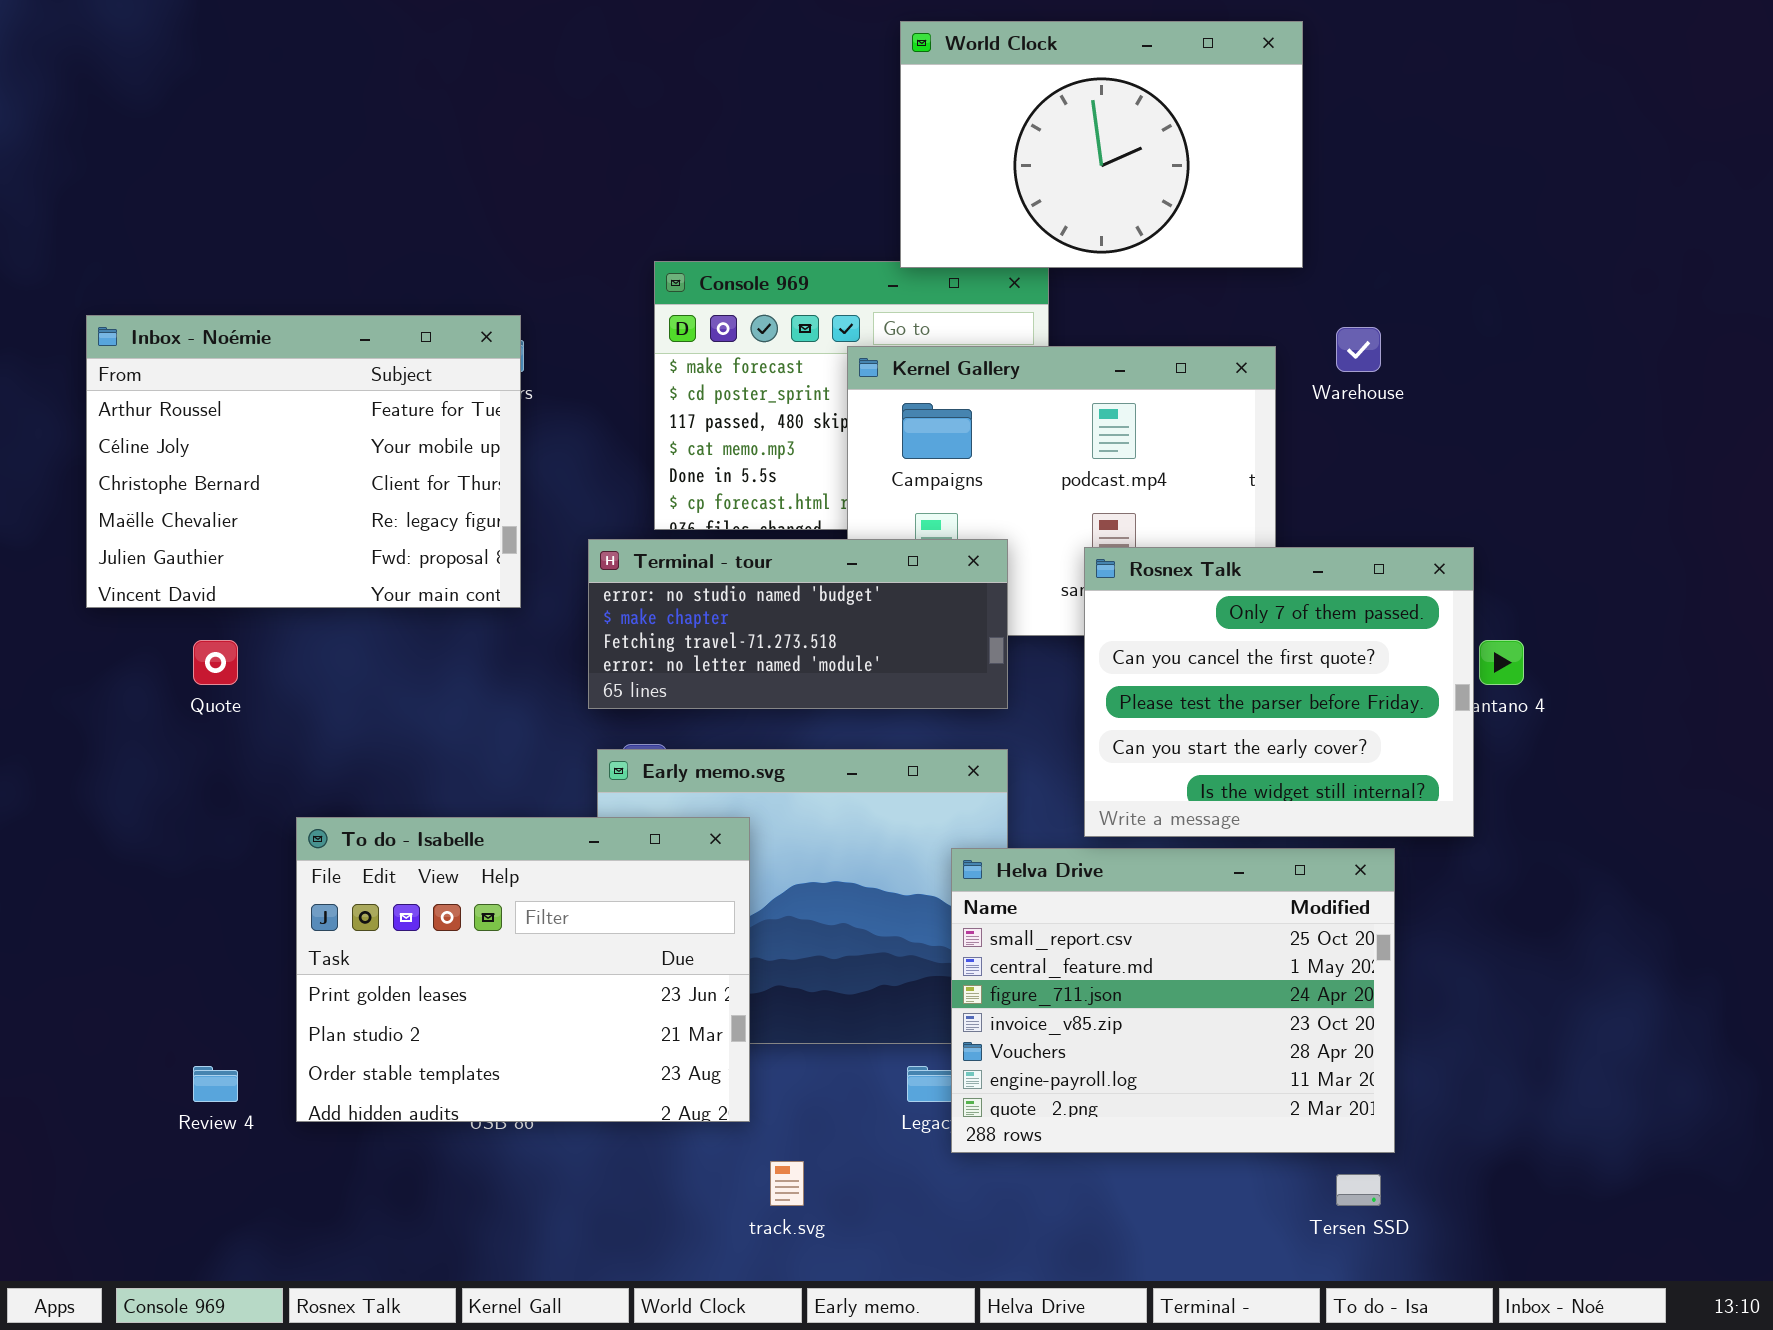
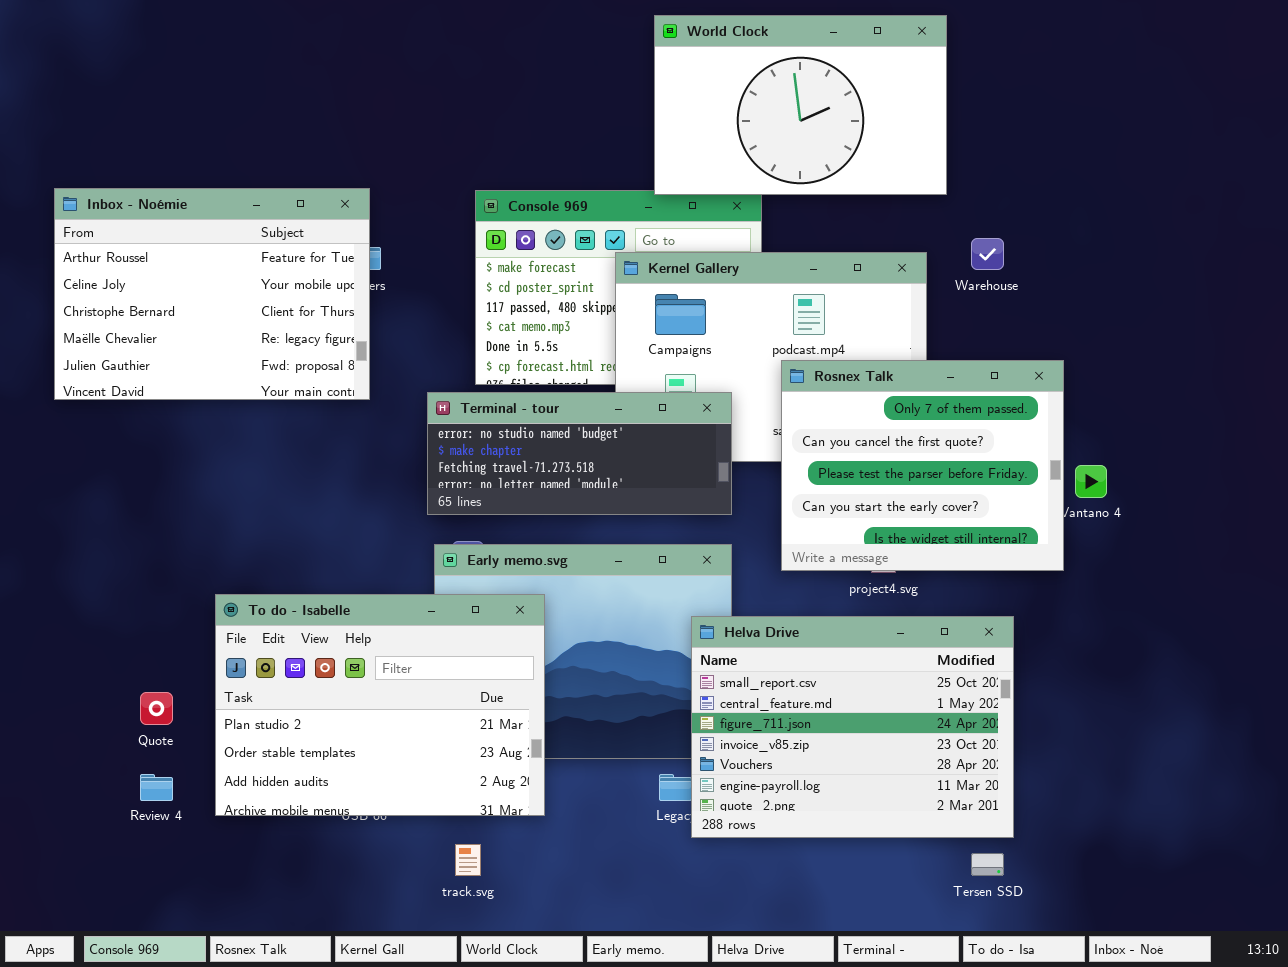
Inbox - Noémie: [86,315,521,608] -> [54,188,370,400], moved
Rosnex Talk: [1084,547,1474,837] -> [781,360,1064,571], moved
Quote: [193,640,238,685] -> [140,692,173,725], moved
To do - Isabelle: [296,817,750,1122] -> [215,594,545,816], scrolled down 1 row
track.svg: [770,1161,804,1206] -> [455,844,481,876], moved

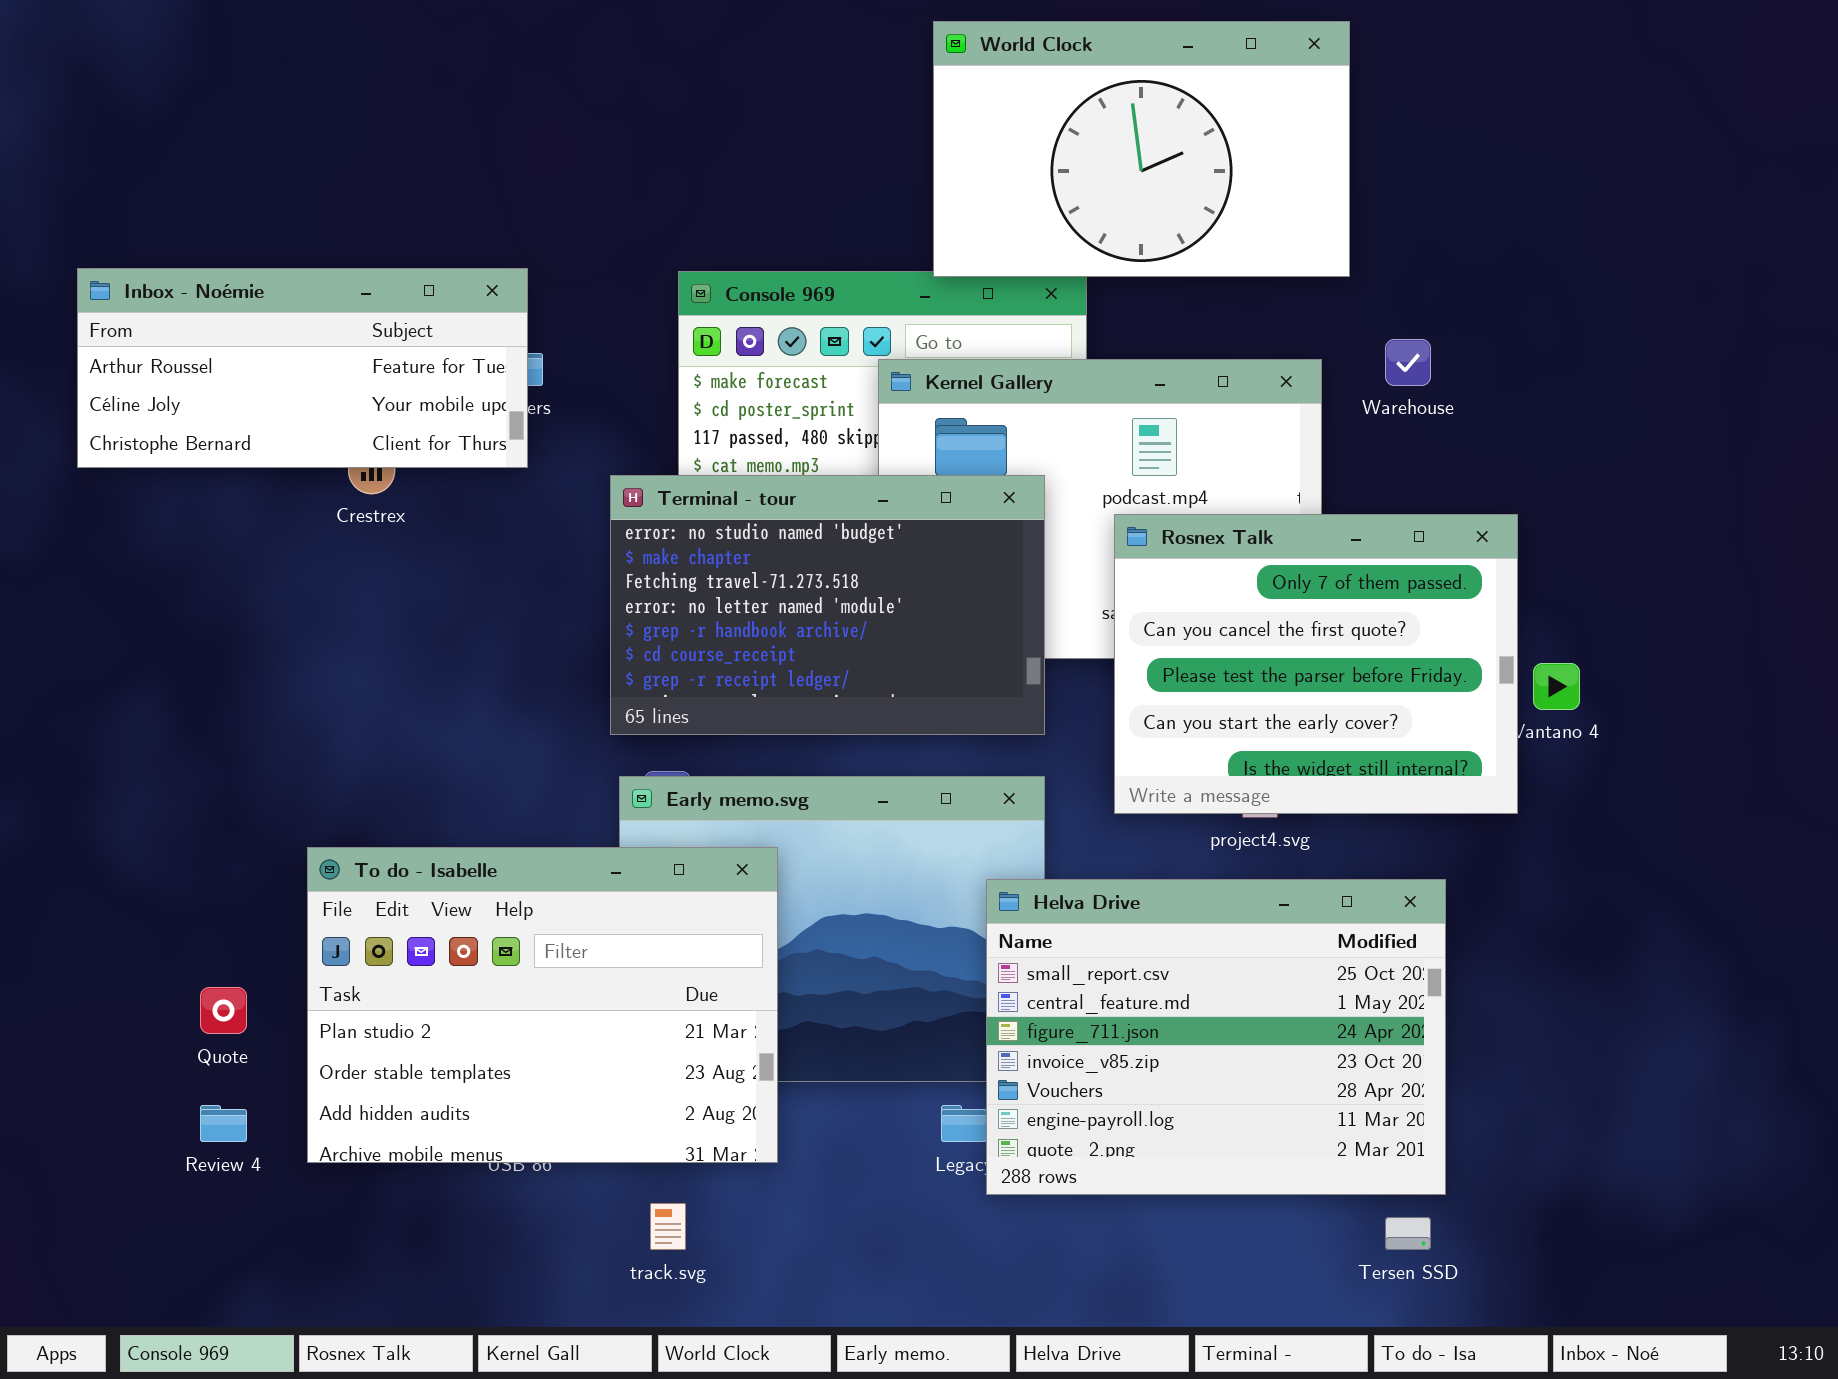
Inbox - Noémie: [54,188,370,400] -> [77,268,528,468], resized
Terminal - tour: [427,392,732,515] -> [610,475,1045,735], resized

